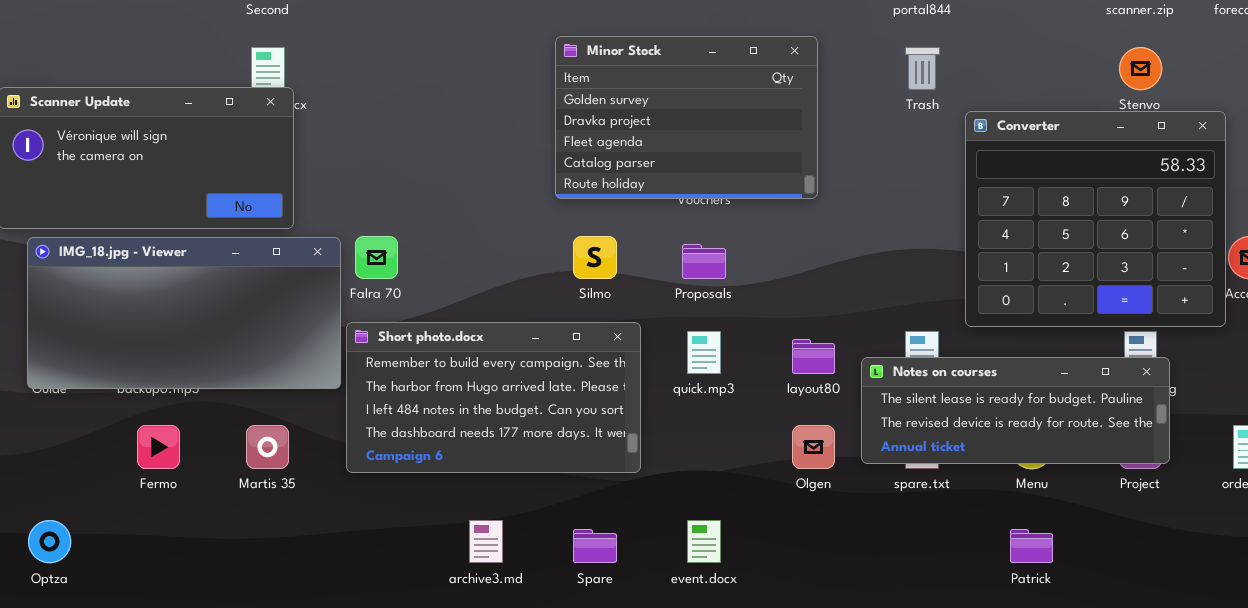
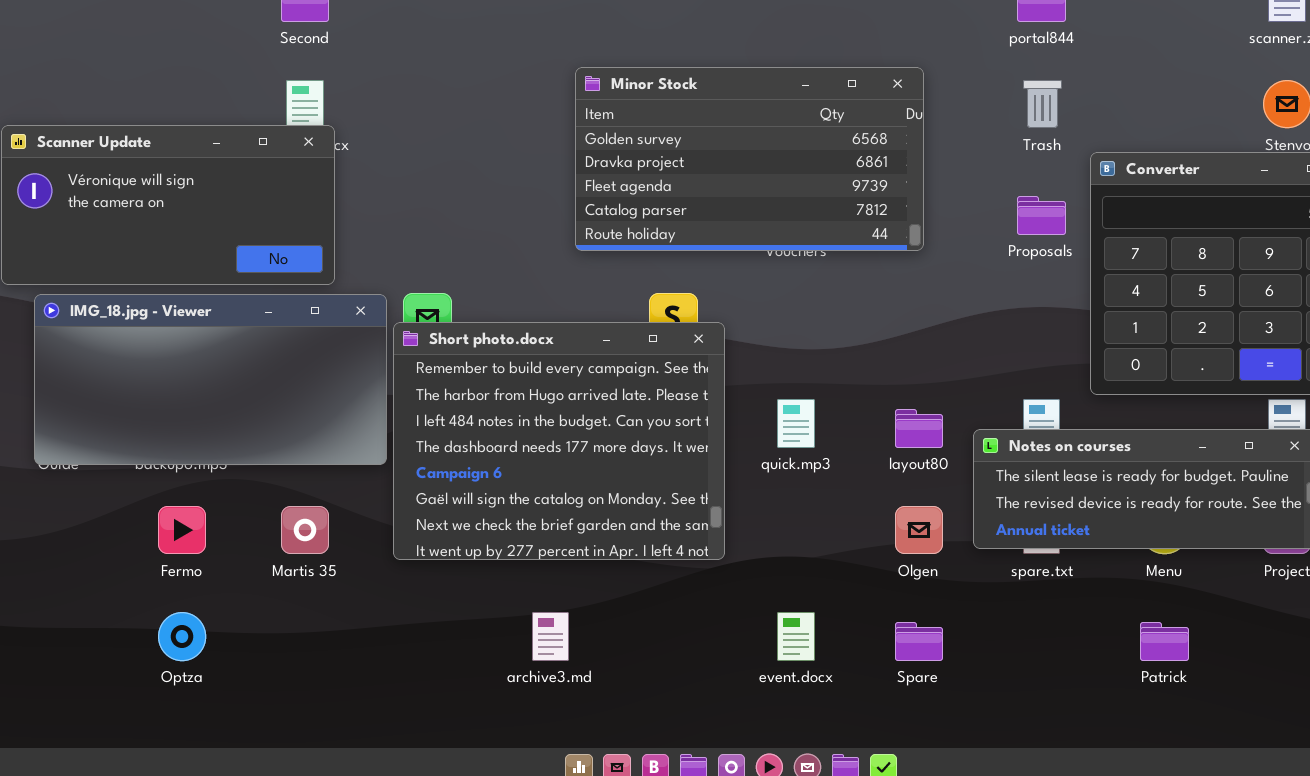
Minor Stock: [555,36,818,199] -> [575,67,924,251], resized
Proposals: [682,244,726,279] -> [1017,196,1066,235], moved
Short photo.docx: [346,322,641,473] -> [393,322,725,560], resized
Optza: [28,520,71,563] -> [158,612,206,661], moved
Spare: [573,529,617,563] -> [895,622,943,661], moved

